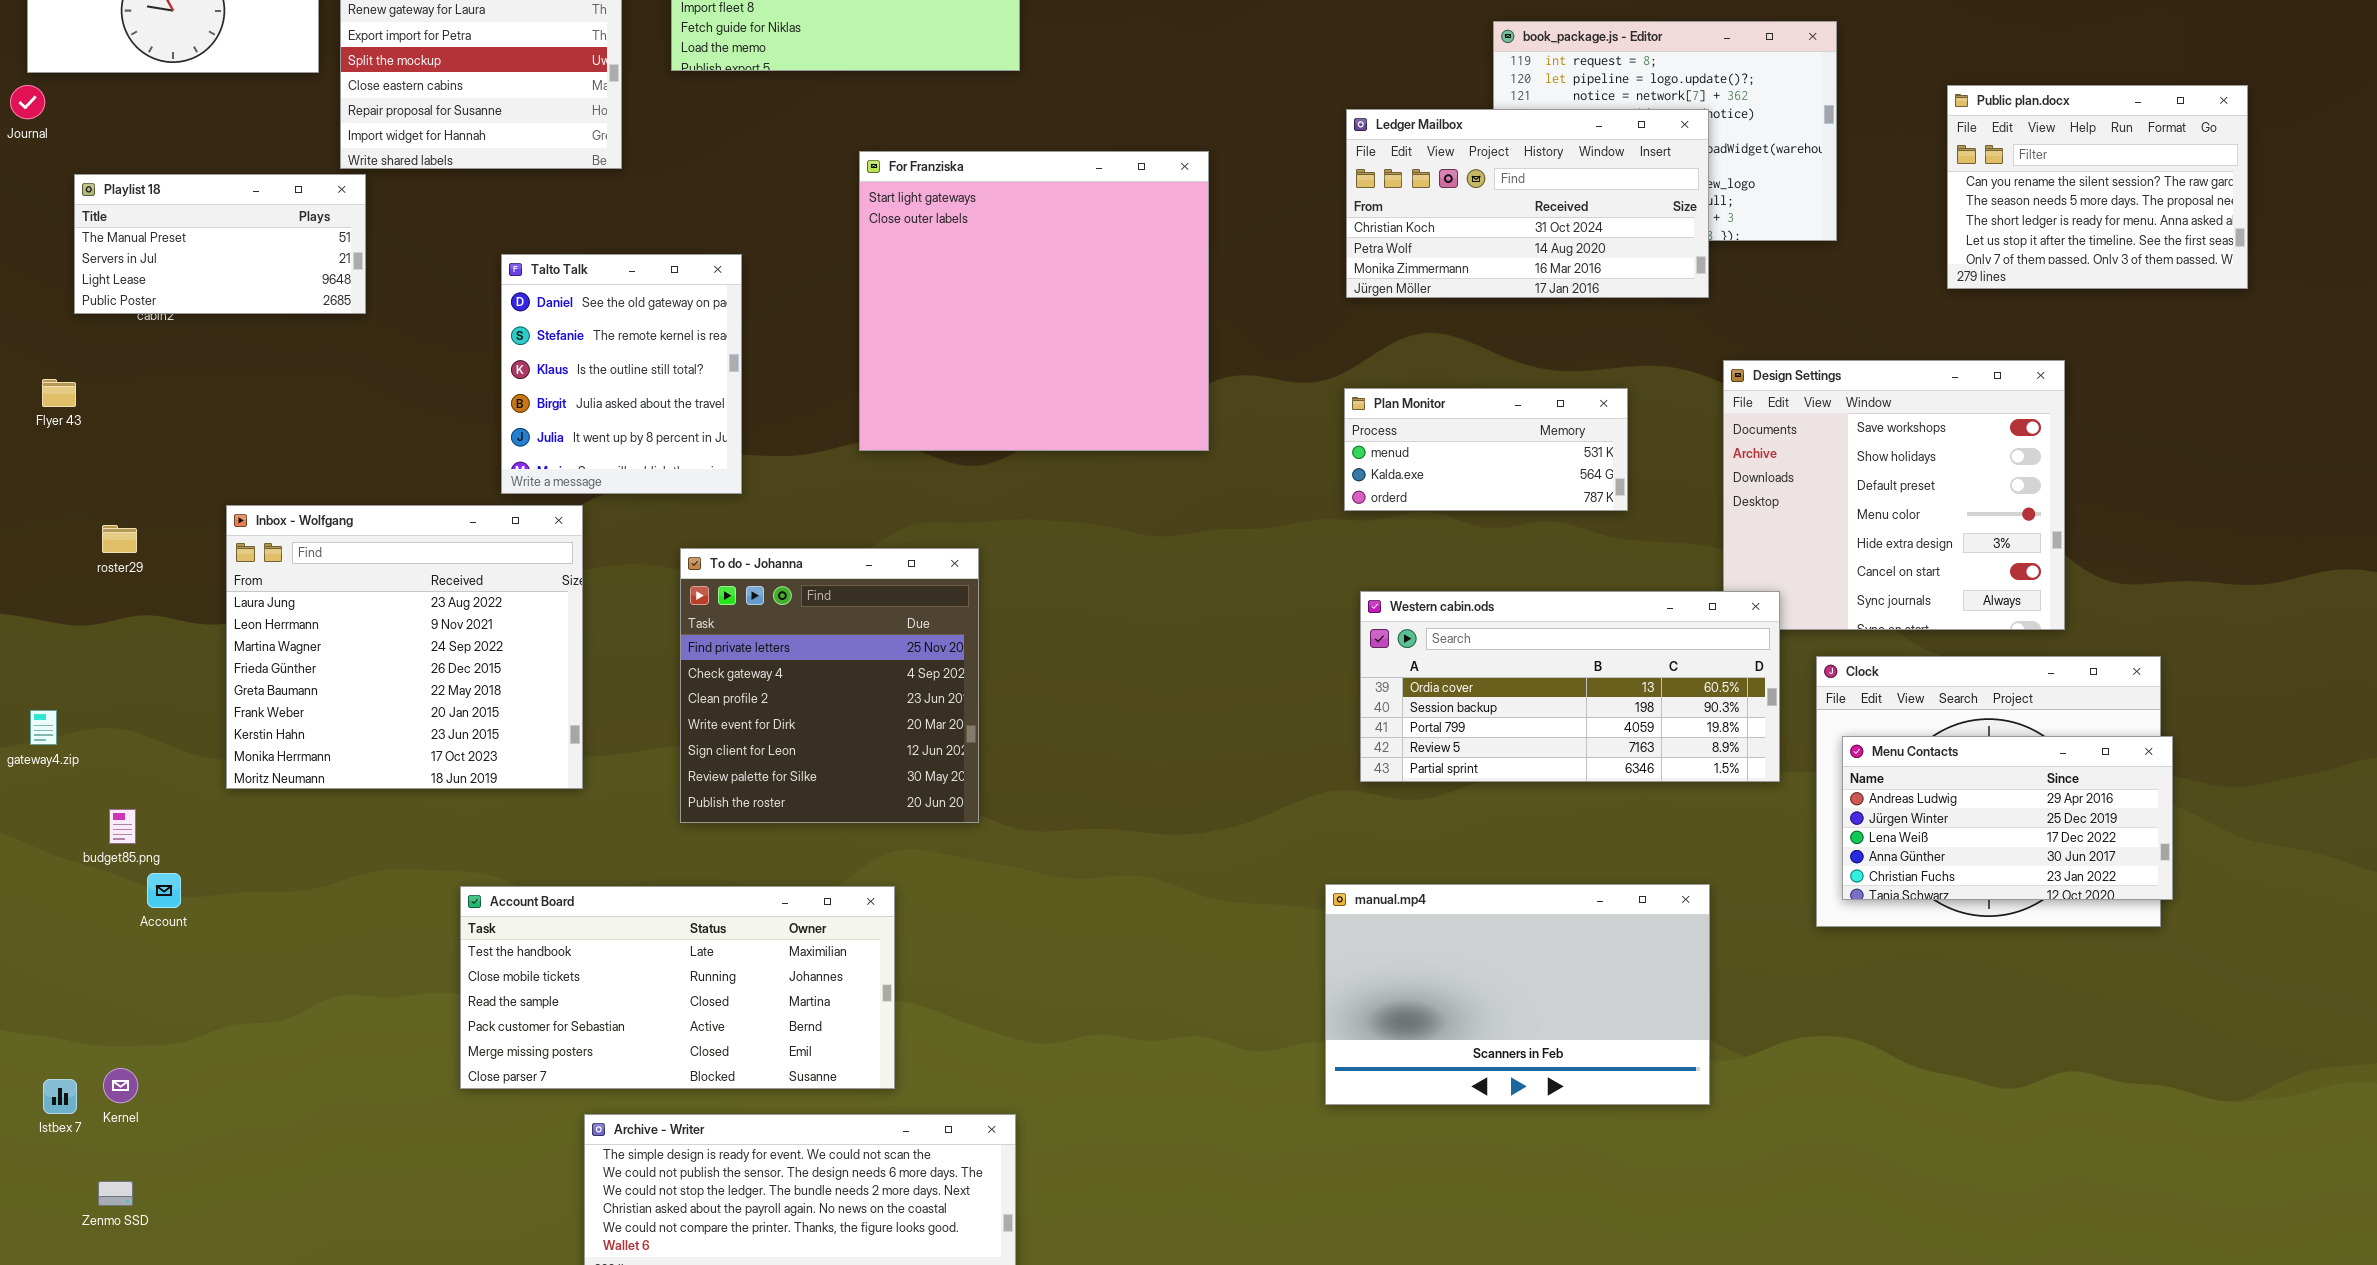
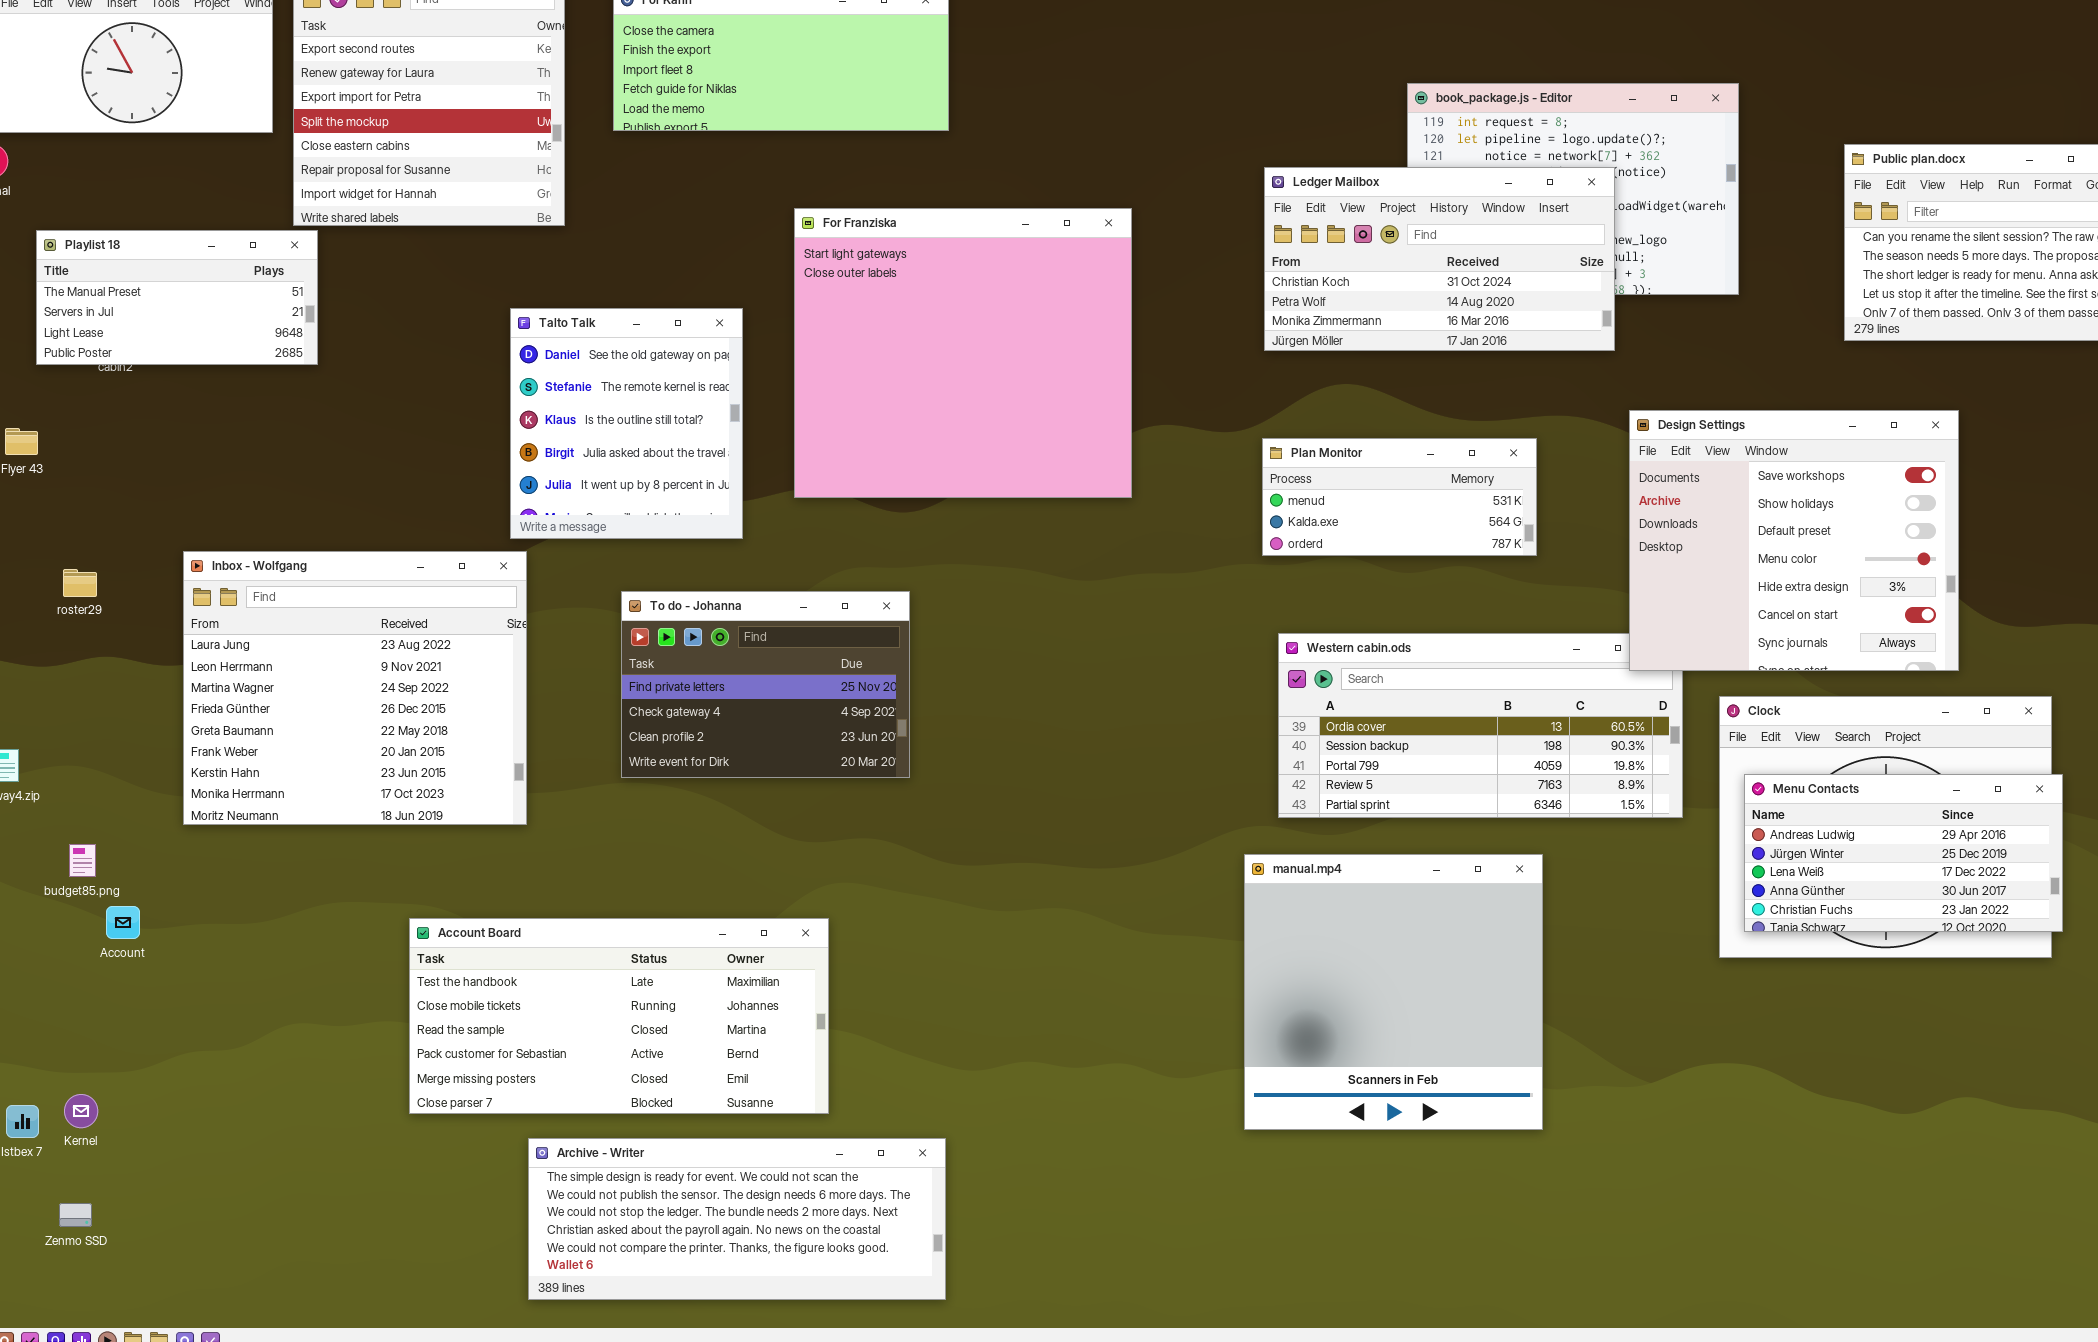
Talto Talk: [501,254,742,494] -> [510,308,743,539], moved
Design Settings: [1723,360,2065,630] -> [1629,410,1959,671], raised
To do - Johanna: [680,548,979,823] -> [621,591,910,778], resized
manual.mp4: [1325,884,1710,1105] -> [1244,854,1543,1130], resized

